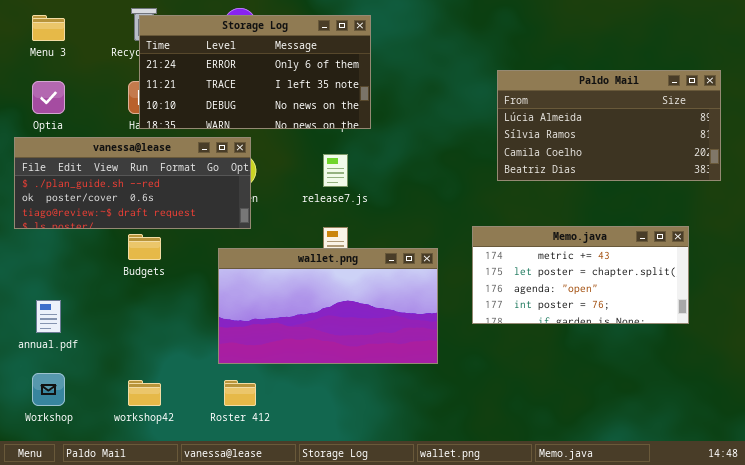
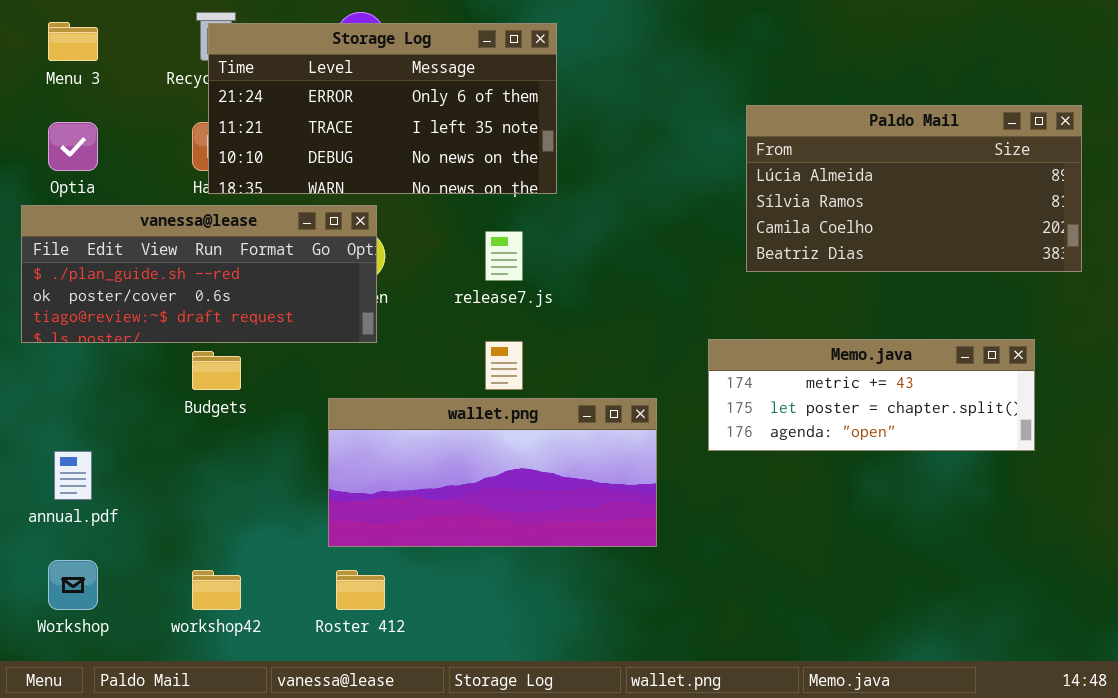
Memo.java: [472,226,689,324] -> [708,339,1035,451], resized
wallet.png: [218,248,438,364] -> [328,398,657,547], resized

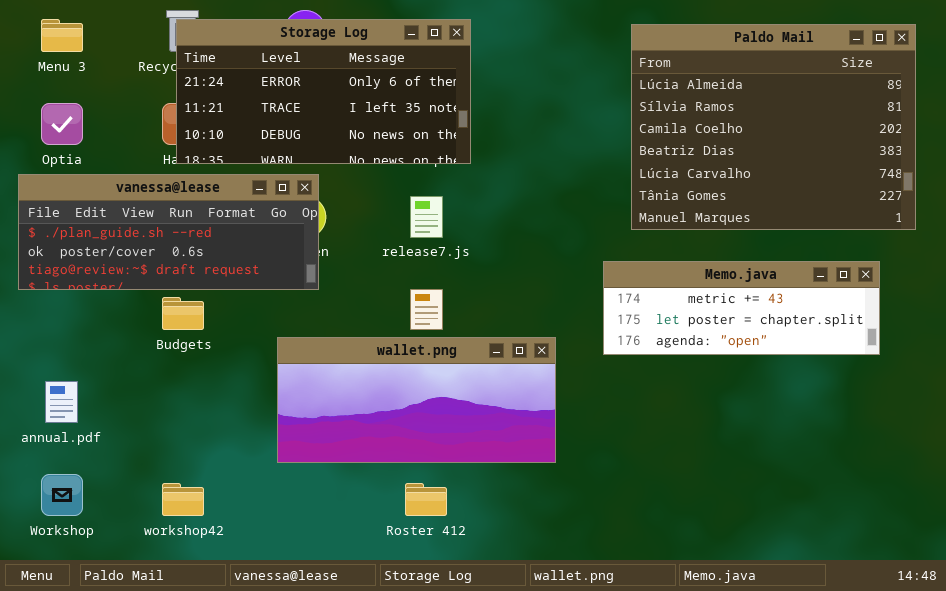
Paldo Mail: [746,105,1082,272] -> [631,24,916,230], resized
Memo.java: [708,339,1035,451] -> [603,261,880,355], moved
Roster 412: [336,570,385,610] -> [405,483,447,516], moved

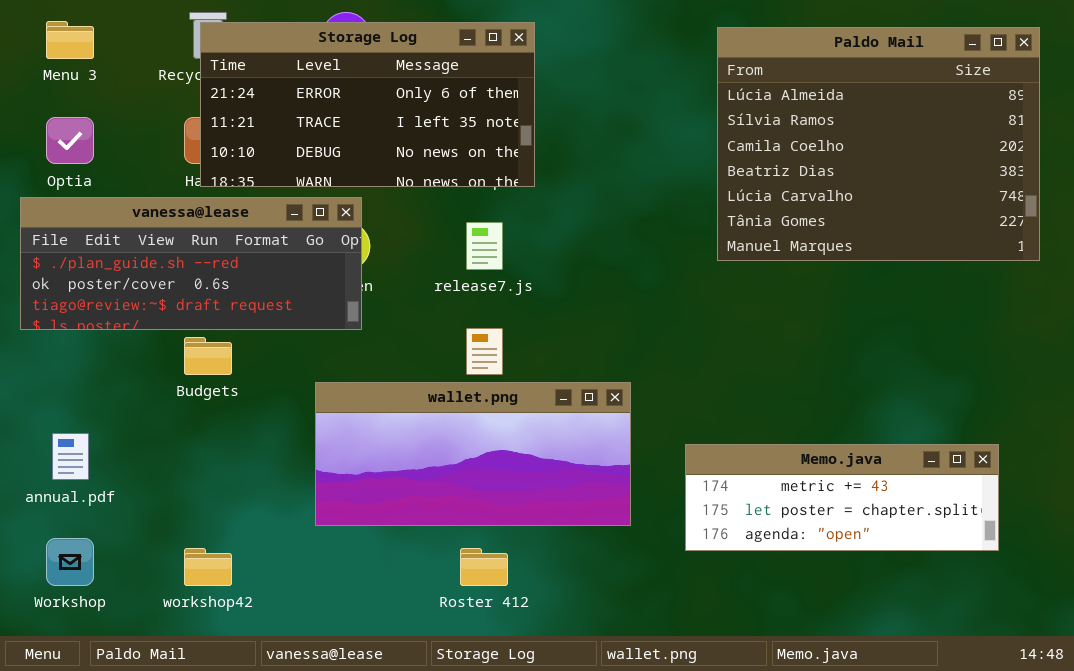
Memo.java: [603,261,880,355] -> [685,444,999,551], moved

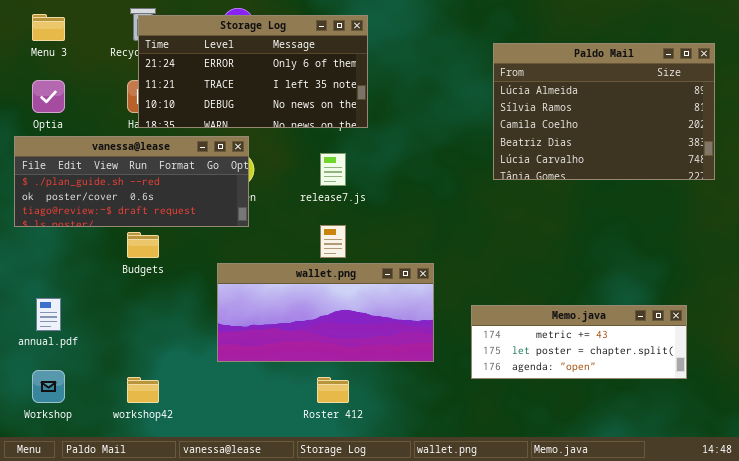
Paldo Mail: [717,27,1040,261] -> [493,43,715,180], resized

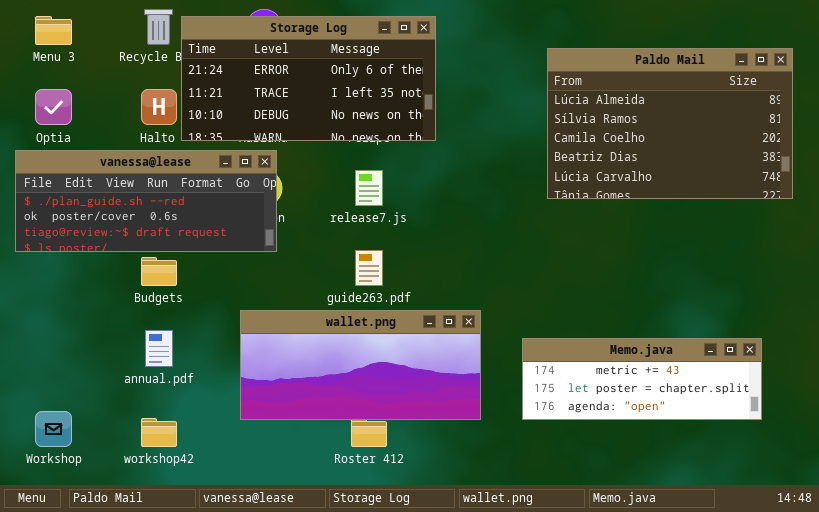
Storage Log: [138,15,368,128] -> [181,16,436,141], moved
wallet.png: [217,263,434,362] -> [240,310,481,420], moved
annual.pdf: [36,298,61,331] -> [145,330,173,367], moved

